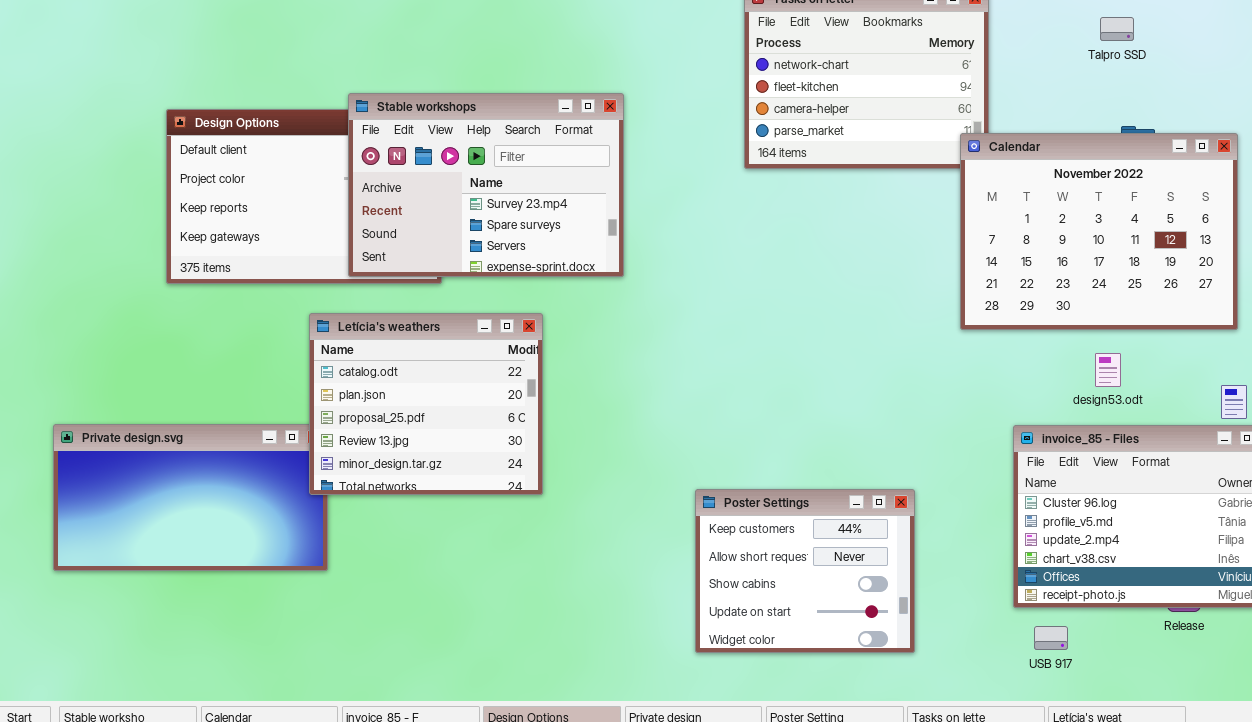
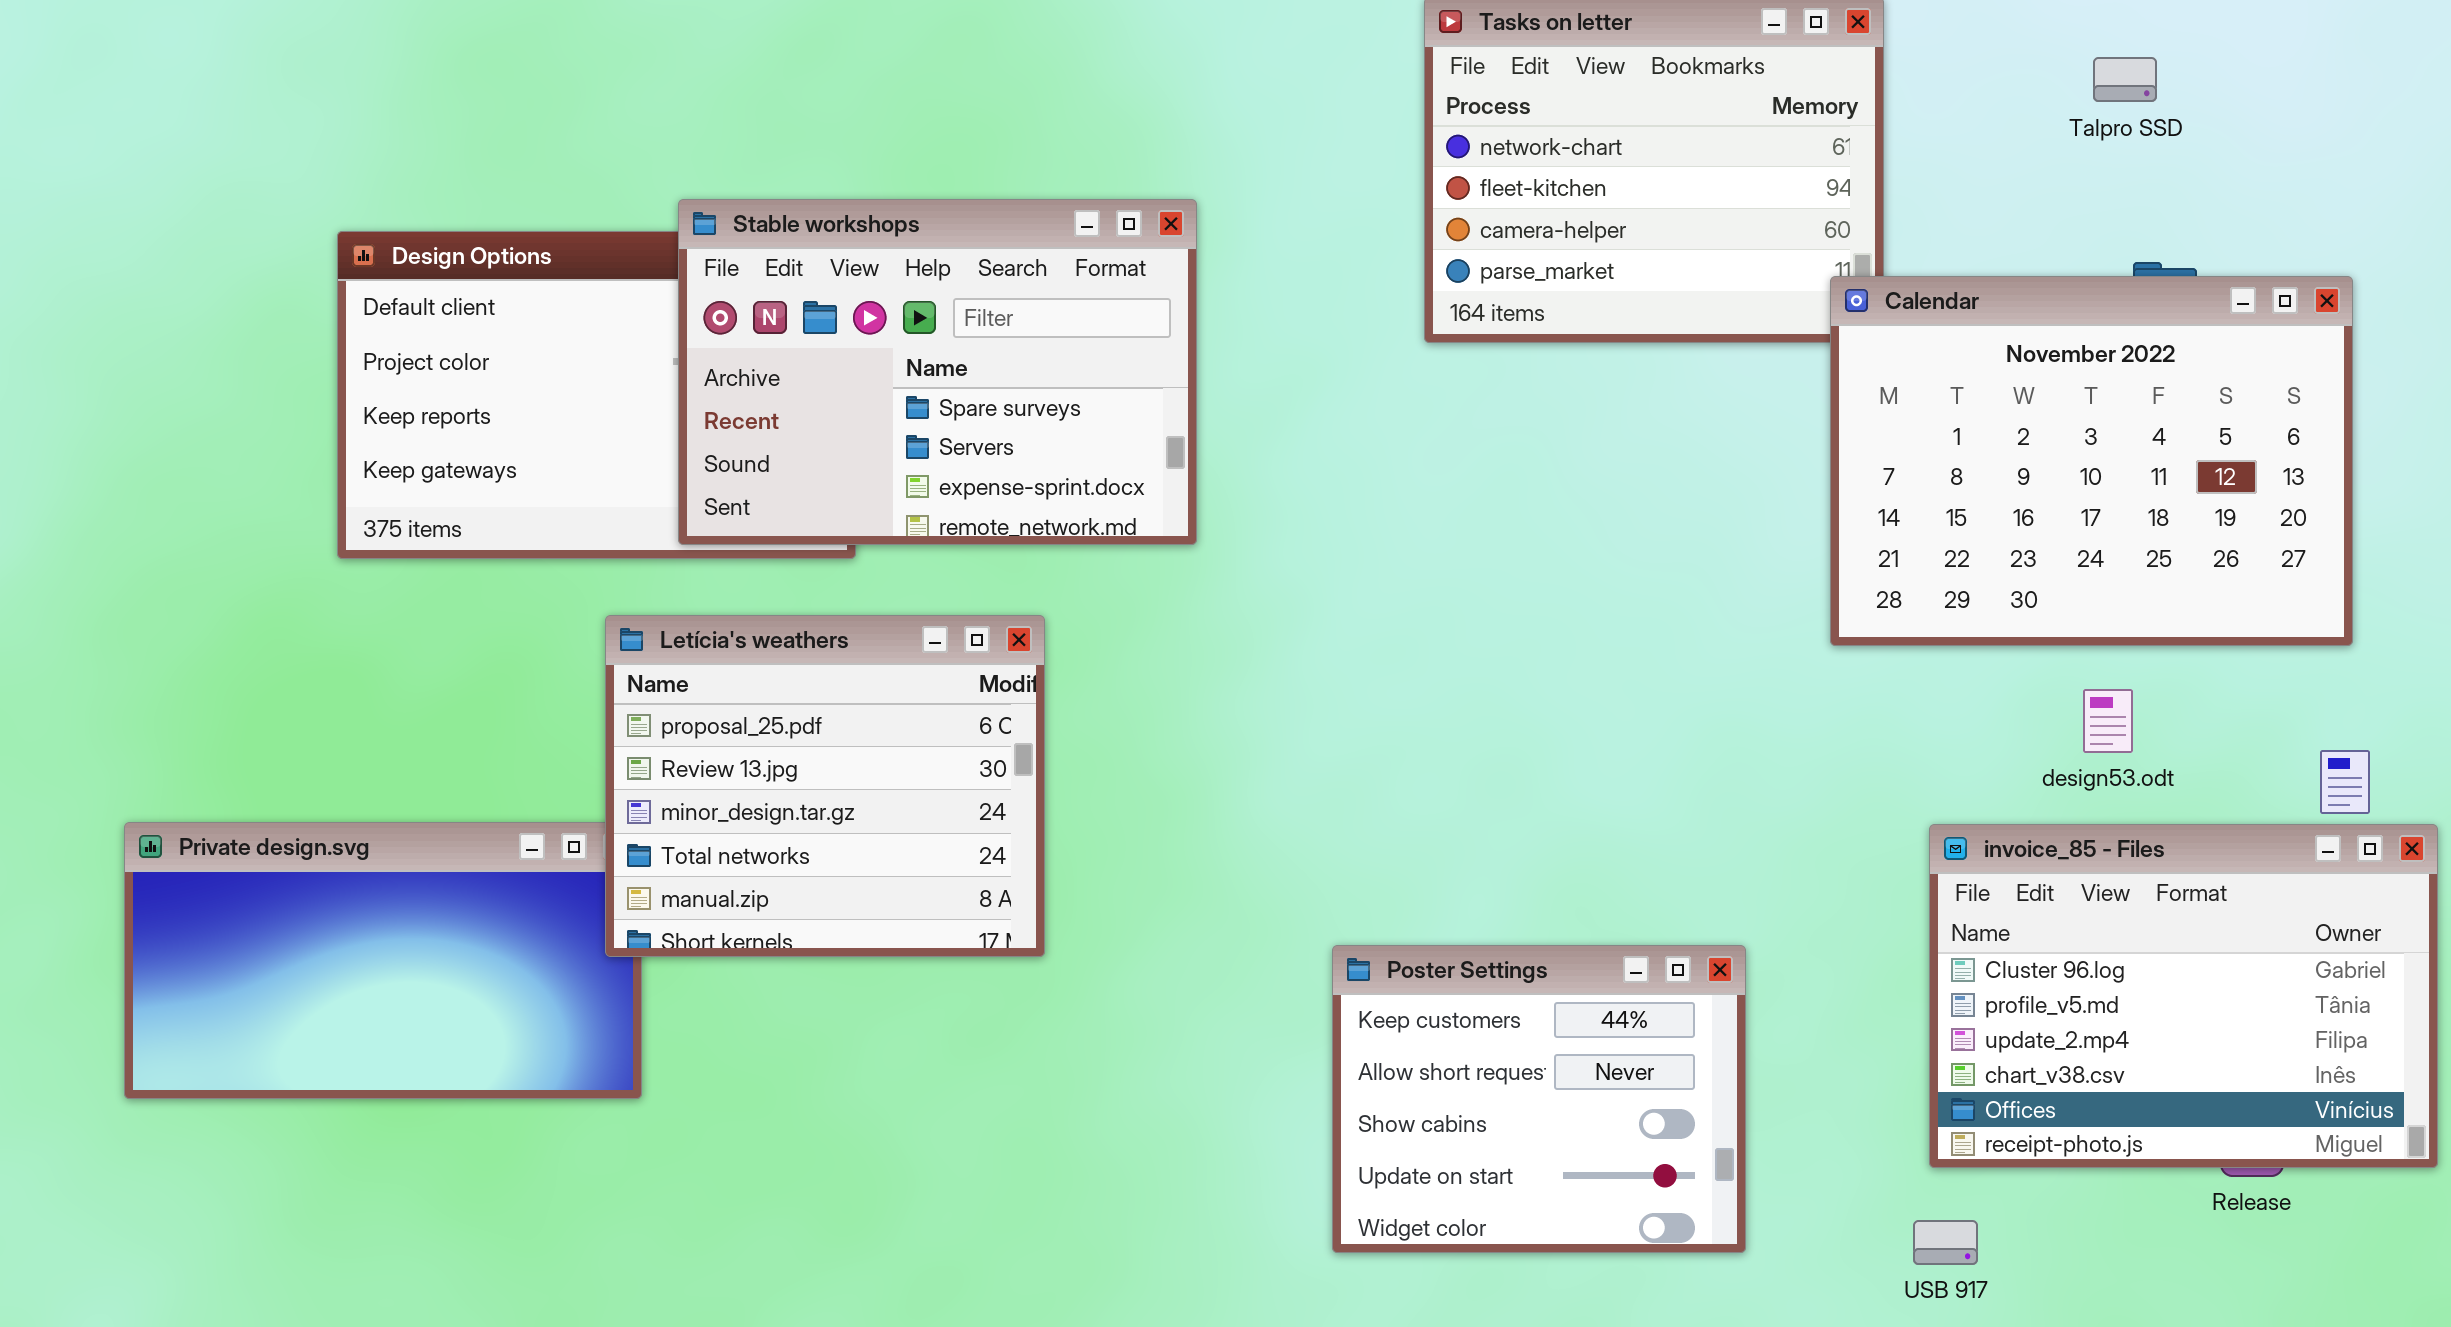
Stable workshops: [348,93,624,277] -> [678,199,1197,545], scrolled down 1 row
Letícia's weathers: [309,313,543,495] -> [605,615,1045,957], scrolled down 2 rows
USB 917: [1034,626,1068,650] -> [1913,1220,1978,1265], moved

